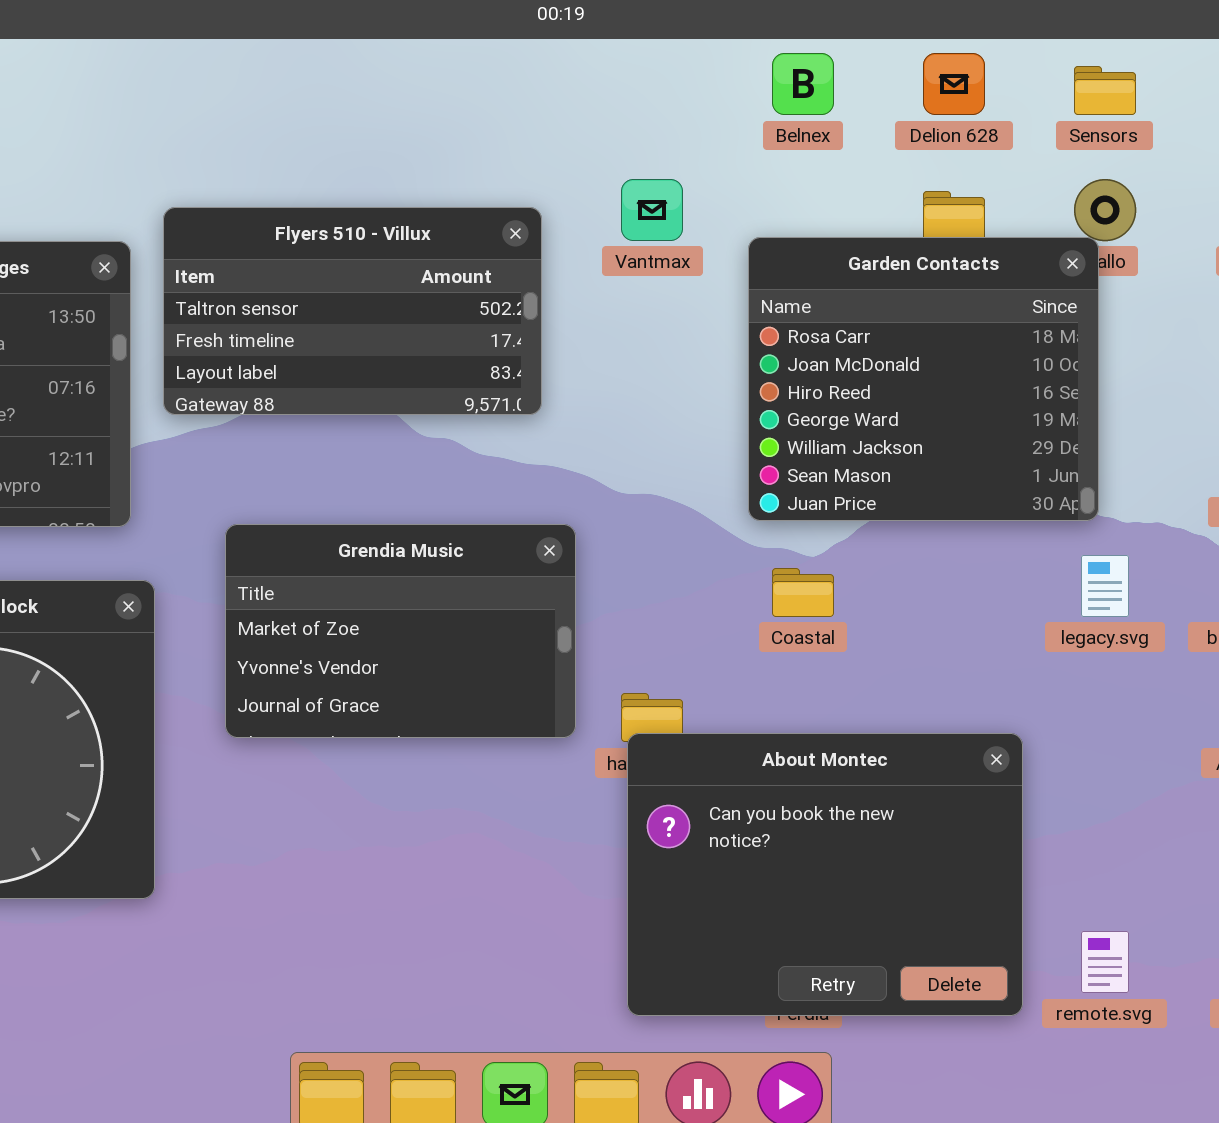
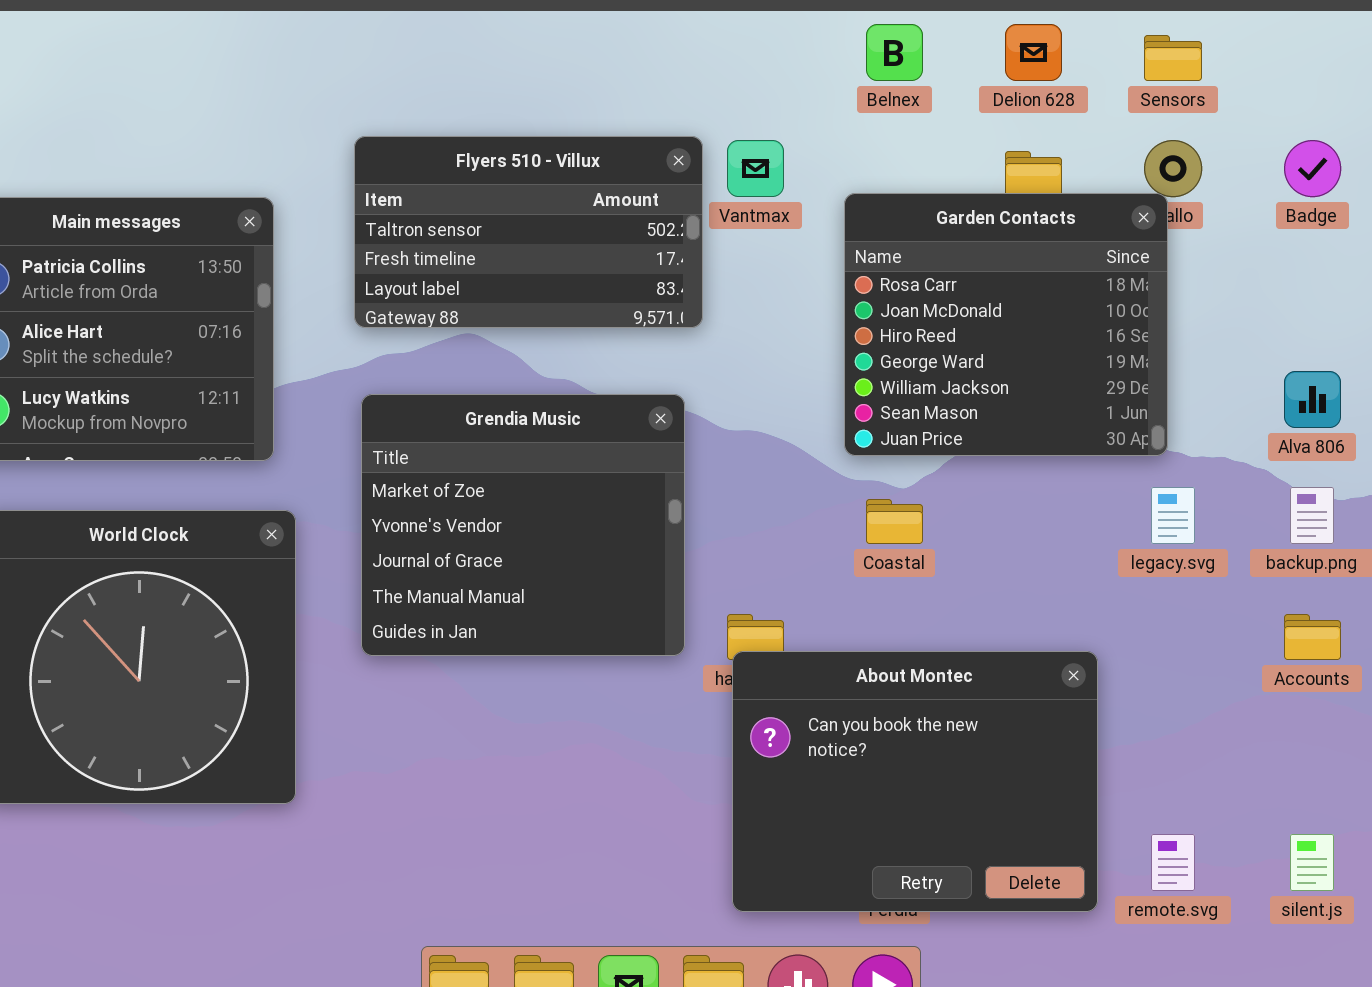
Flyers 510 - Villux: [163,207,542,415] -> [354,136,703,328], moved
Grendia Music: [225,524,576,738] -> [361,394,685,656], resized

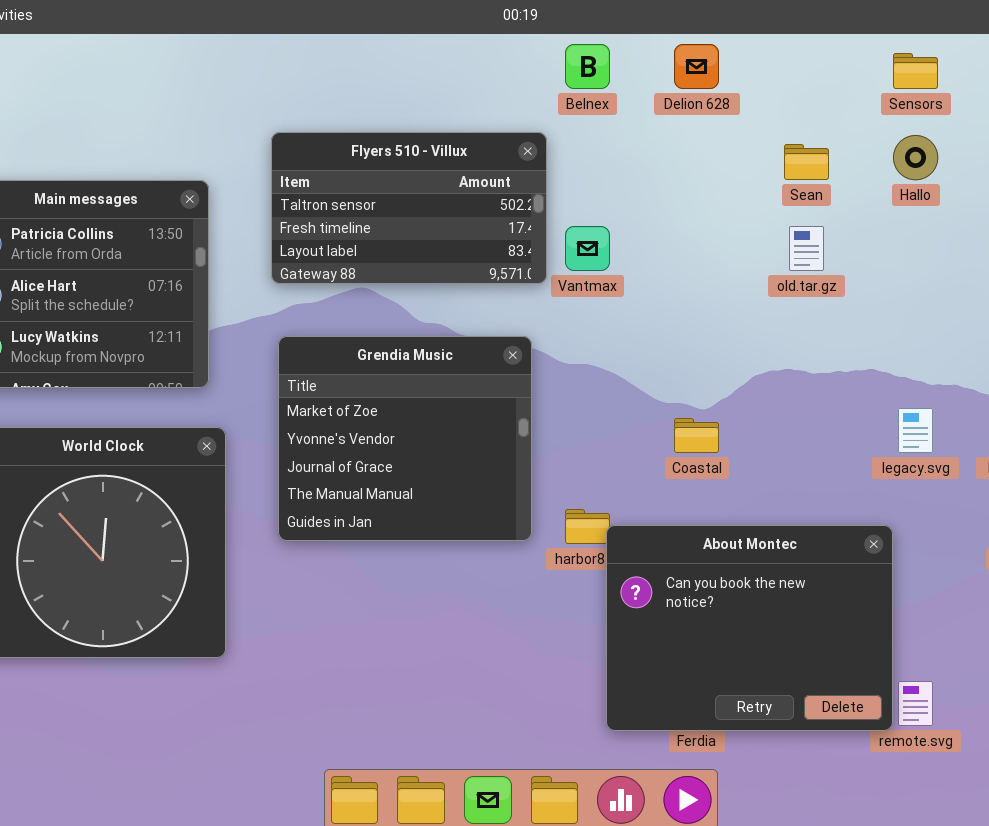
Belnex: [866,24,923,81] -> [565,44,610,89], moved
Delion 628: [1005,24,1062,81] -> [674,44,719,89], moved
Vantmax: [727,140,784,197] -> [565,226,610,271], moved
Garden Contacts: [844,193,1168,456] -> none, closed
About Montec: [732,651,1098,912] -> [606,525,893,731], moved

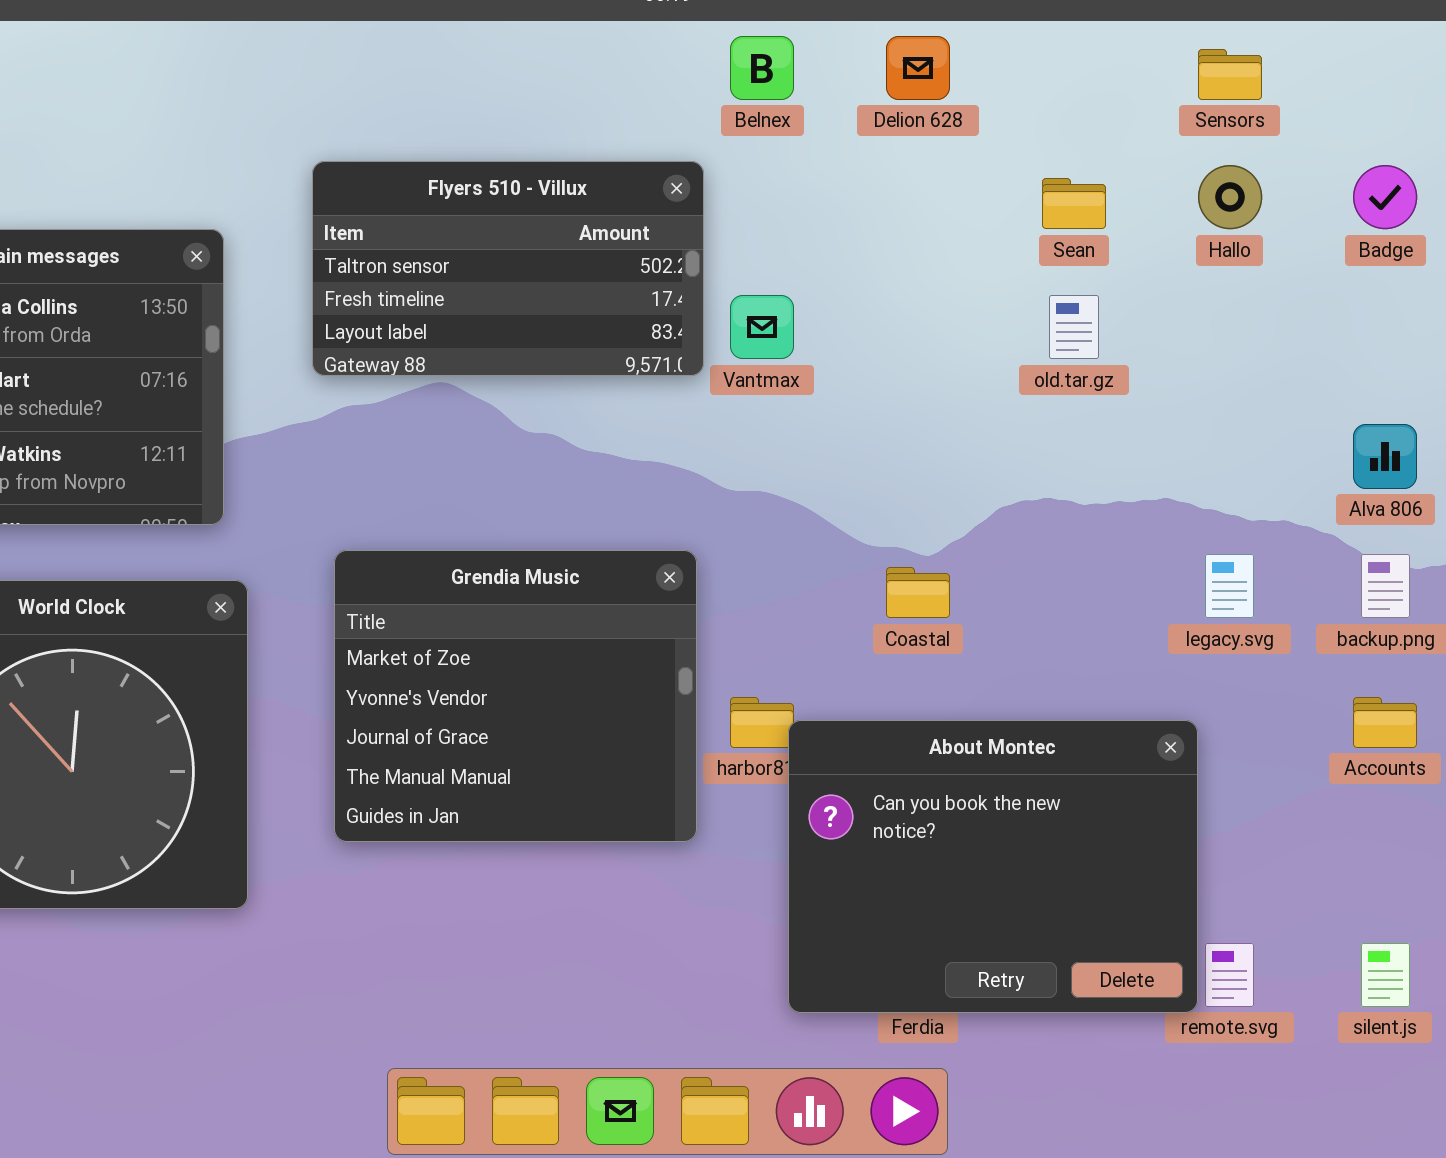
Grendia Music: [278,336,532,541] -> [334,550,697,842], moved

